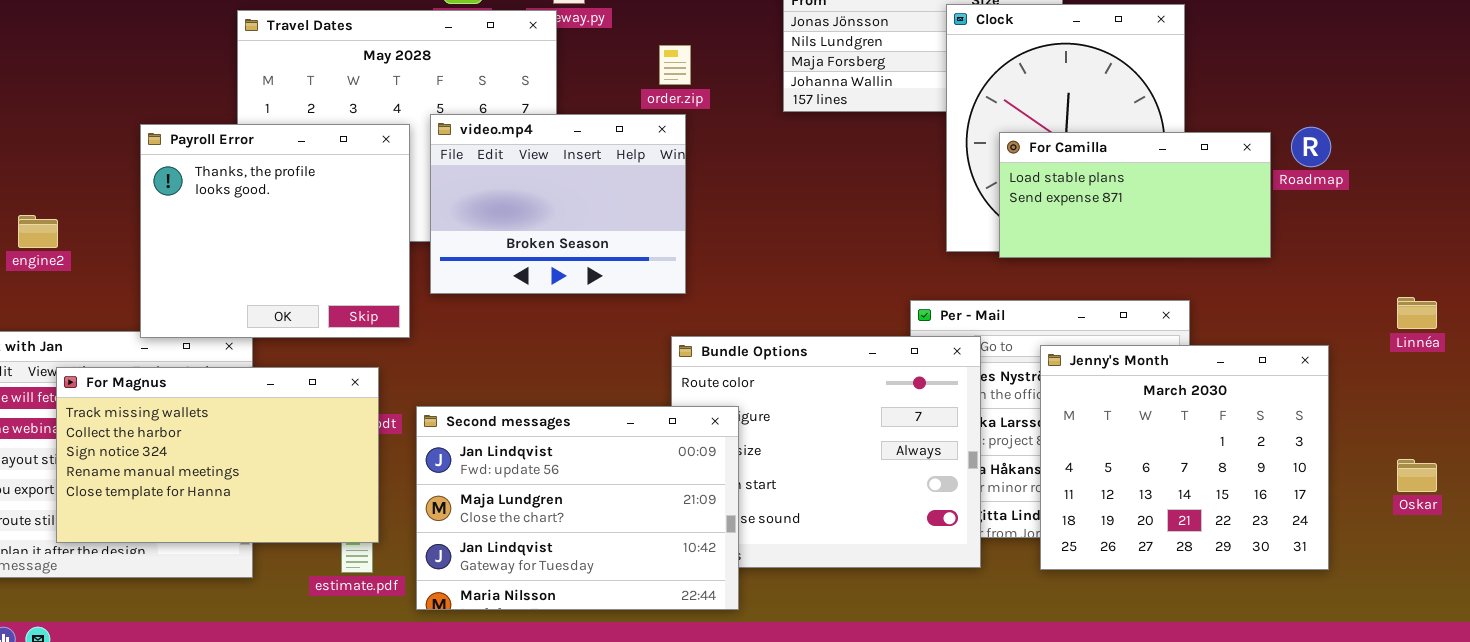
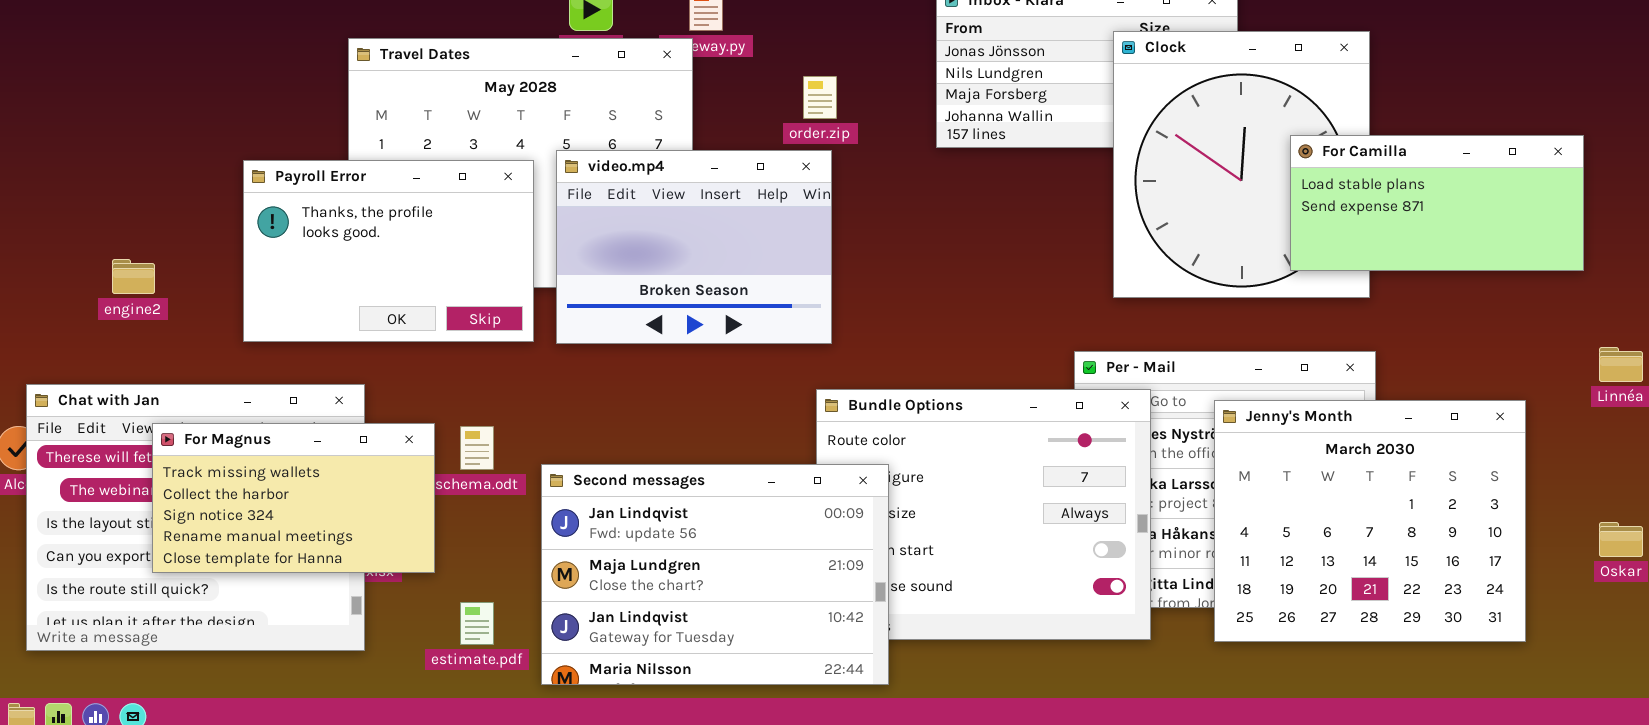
Payroll Error: [140,124,410,338] -> [243,160,534,342], resized
For Camilla: [999,132,1271,258] -> [1290,135,1584,271], moved
For Magnus: [56,367,379,543] -> [152,423,435,573], resized

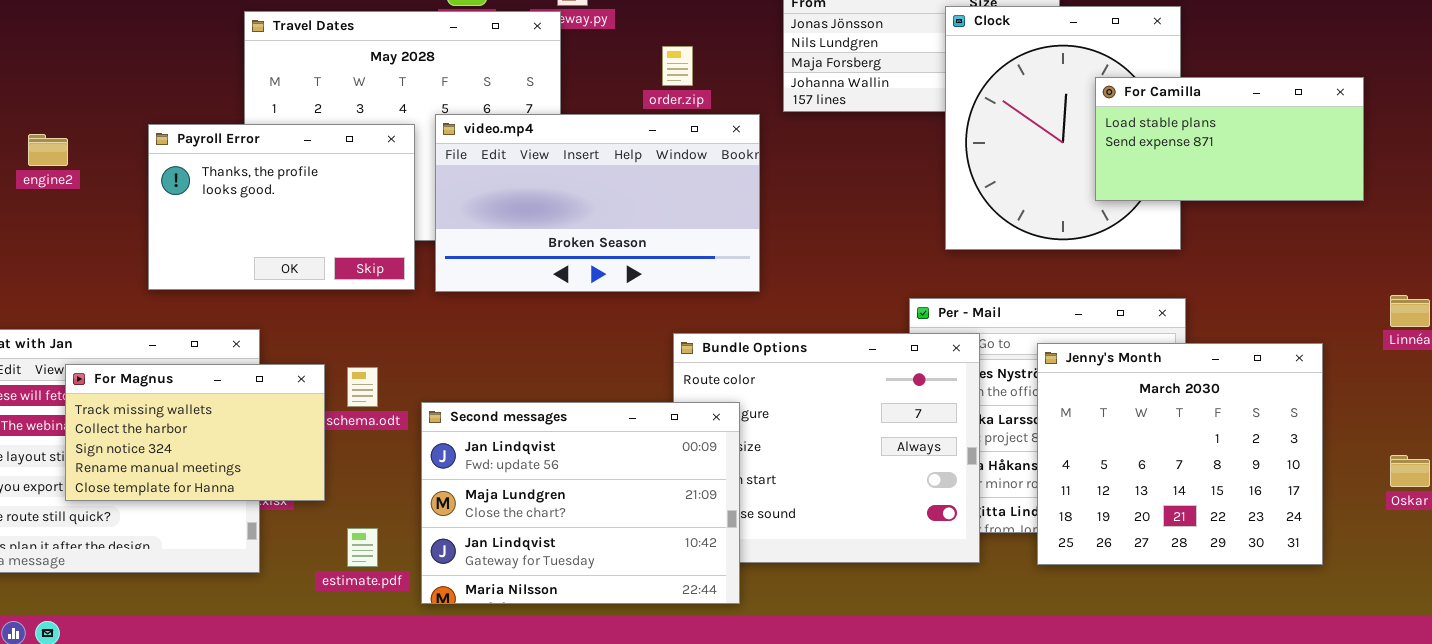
For Camilla: [1290,135,1584,271] -> [1095,77,1364,201], moved
video.mp4: [556,150,832,344] -> [435,114,760,292], resized
engine2: [112,259,155,294] -> [28,134,68,166], moved

